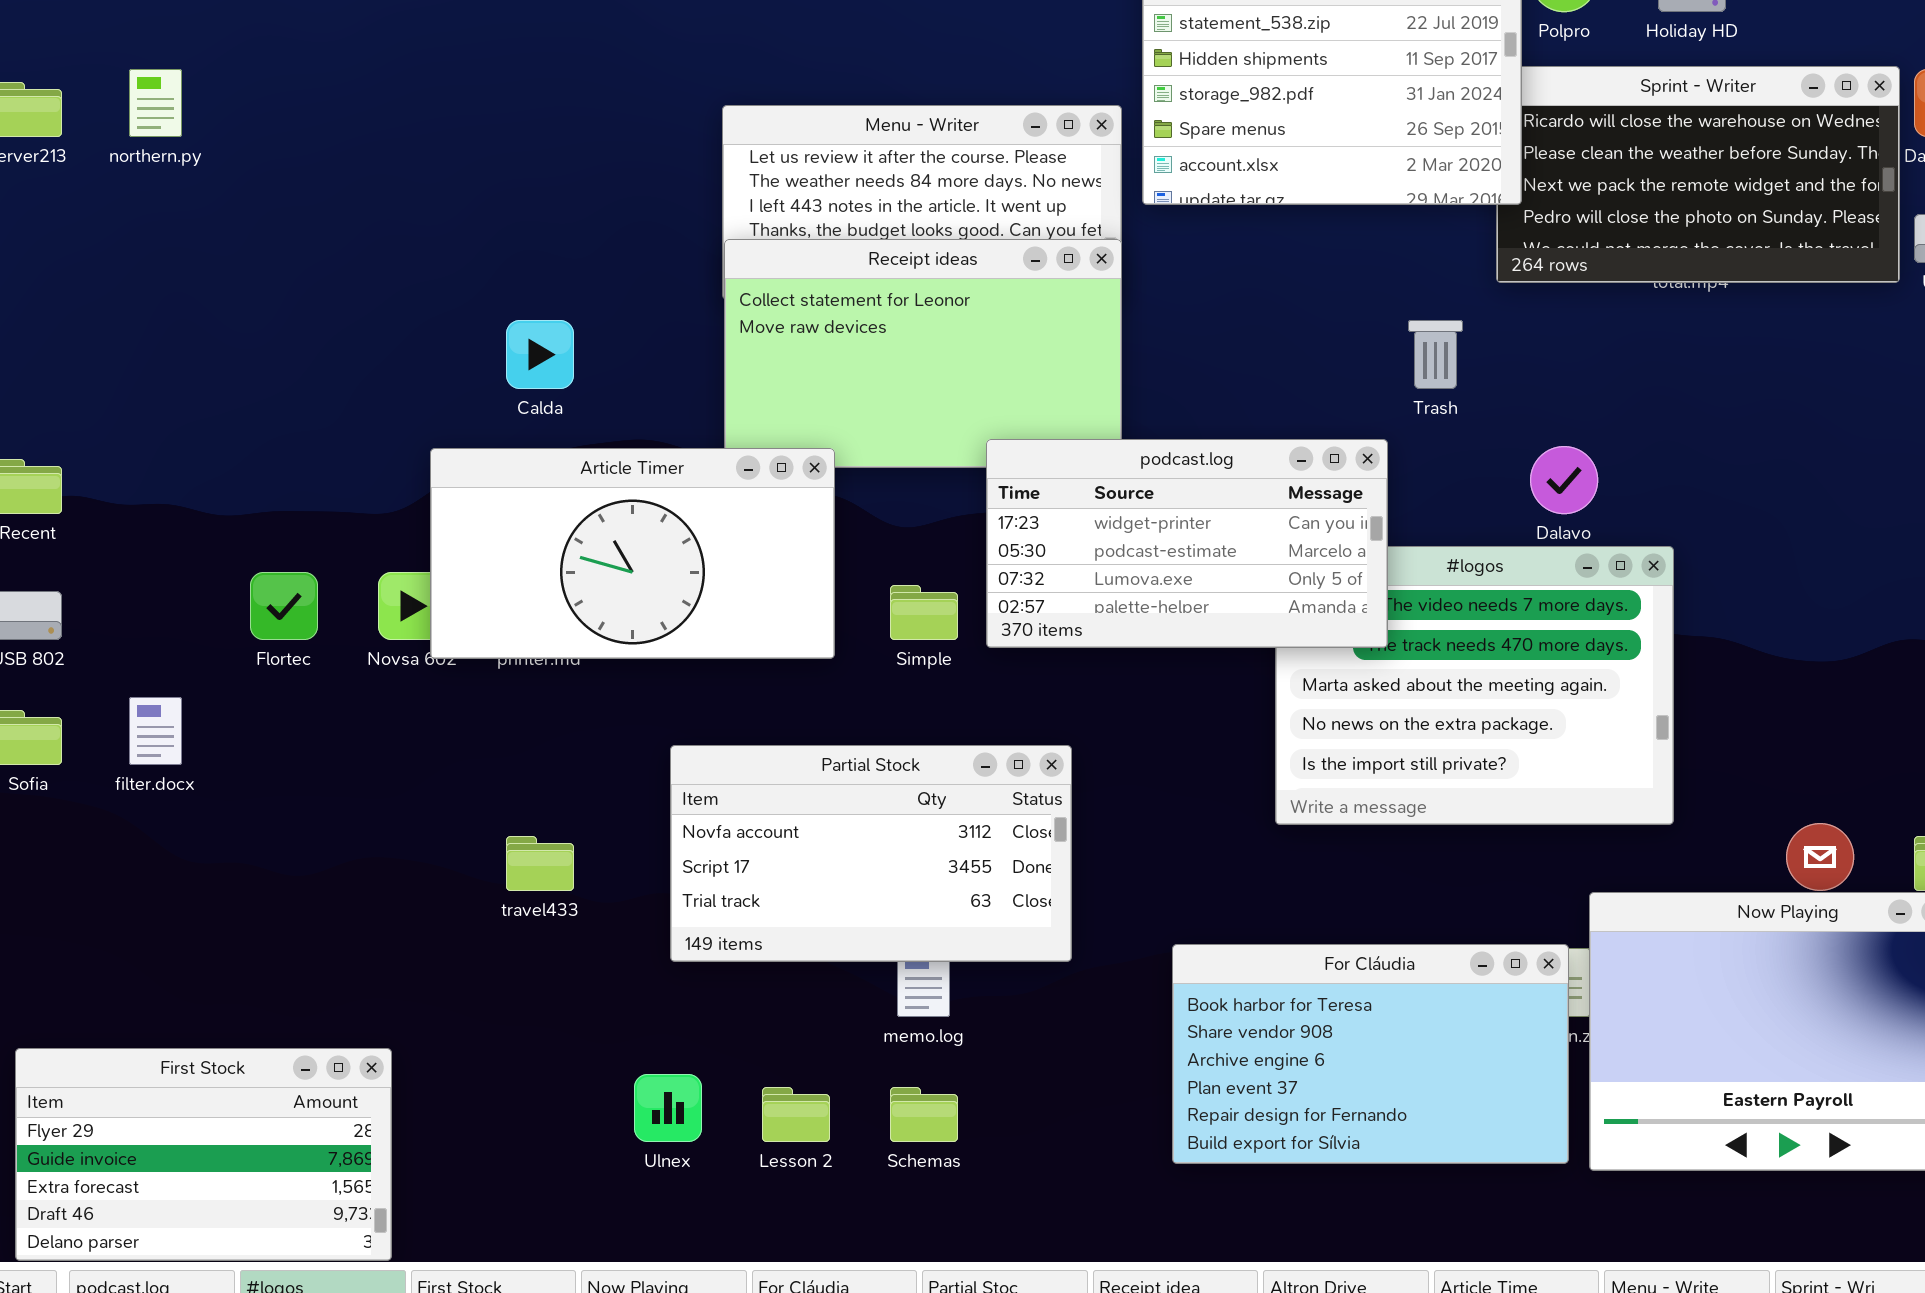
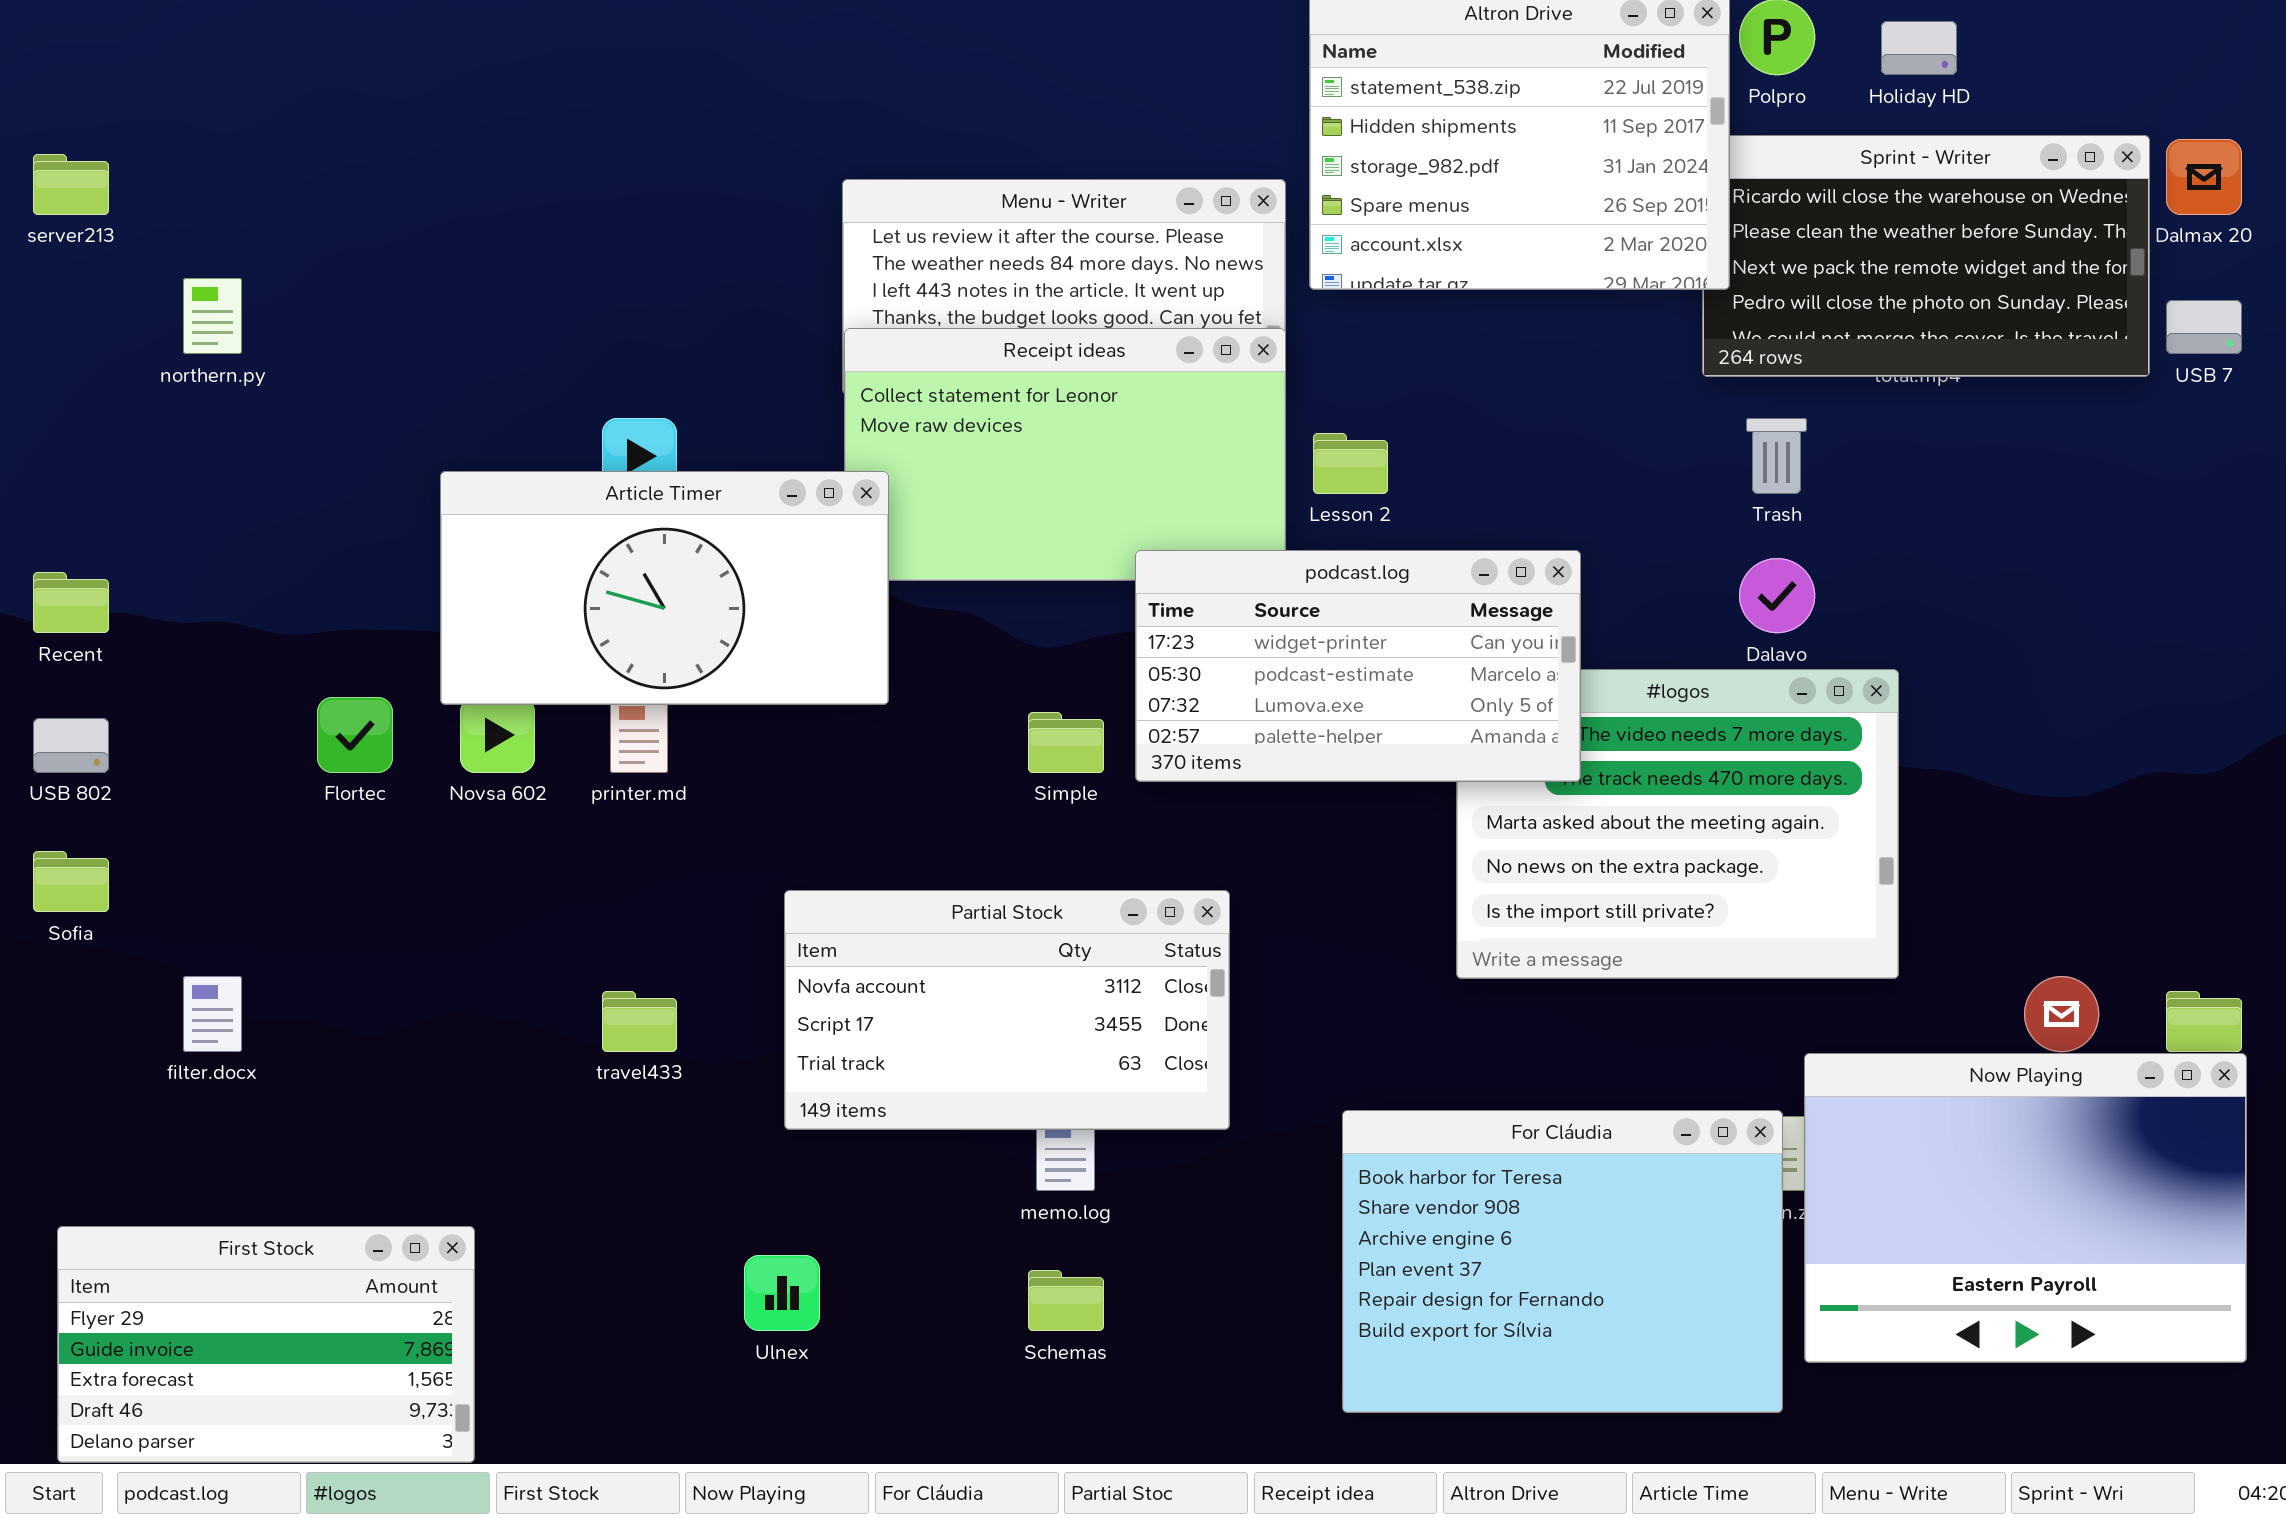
northern.py: [129,69,182,137] -> [183,278,242,354], moved
Trash: [1408,320,1463,389] -> [1746,418,1807,494], moved
Article Timer: [430,448,835,659] -> [440,471,889,705], moved
filter.docx: [129,697,182,765] -> [183,976,242,1052], moved
For Cláudia: [1172,944,1569,1164] -> [1342,1110,1783,1413], resized
Lesson 2: [762,1087,830,1142] -> [1313,433,1388,494], moved

